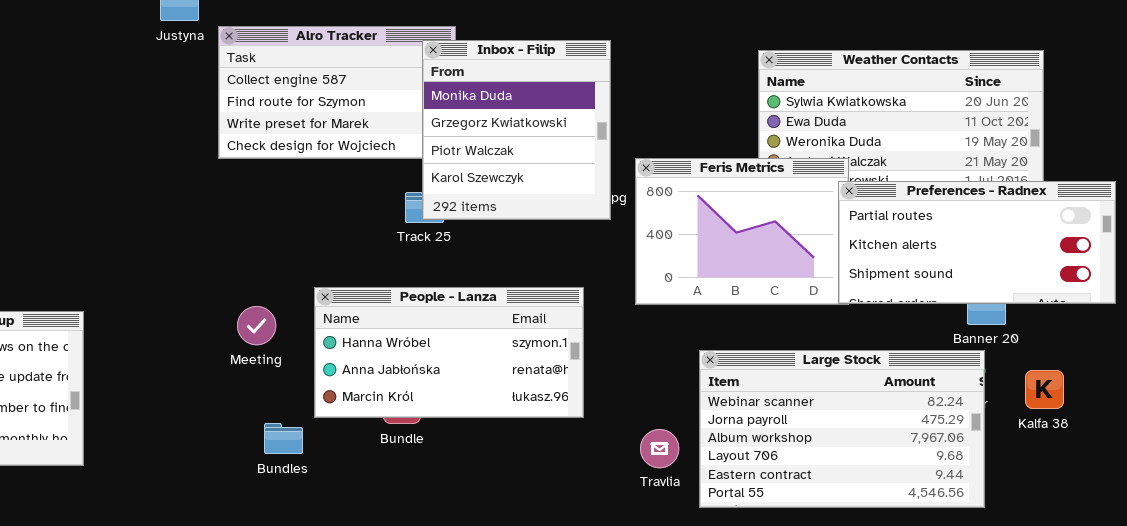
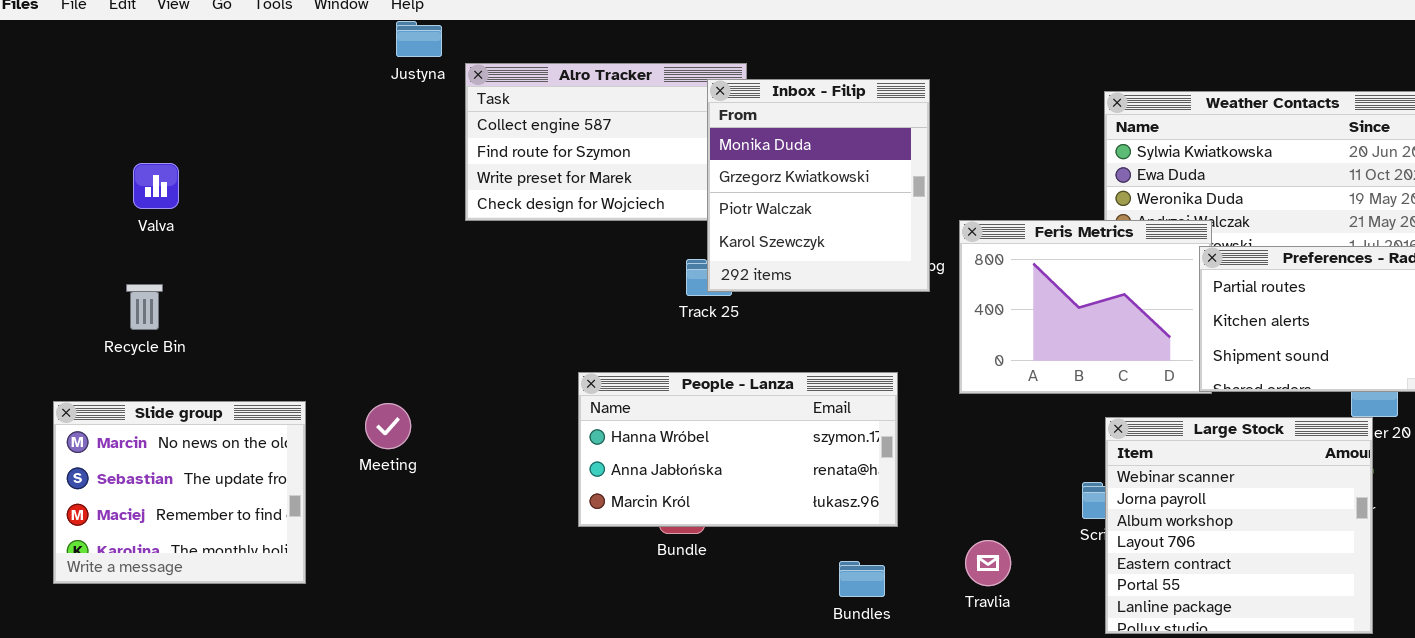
Meeting: [237,306,276,345] -> [365,403,411,449], moved
Large Stock: [699,350,985,508] -> [1105,417,1373,634], resized
Bundles: [264,423,303,454] -> [839,561,885,597], moved

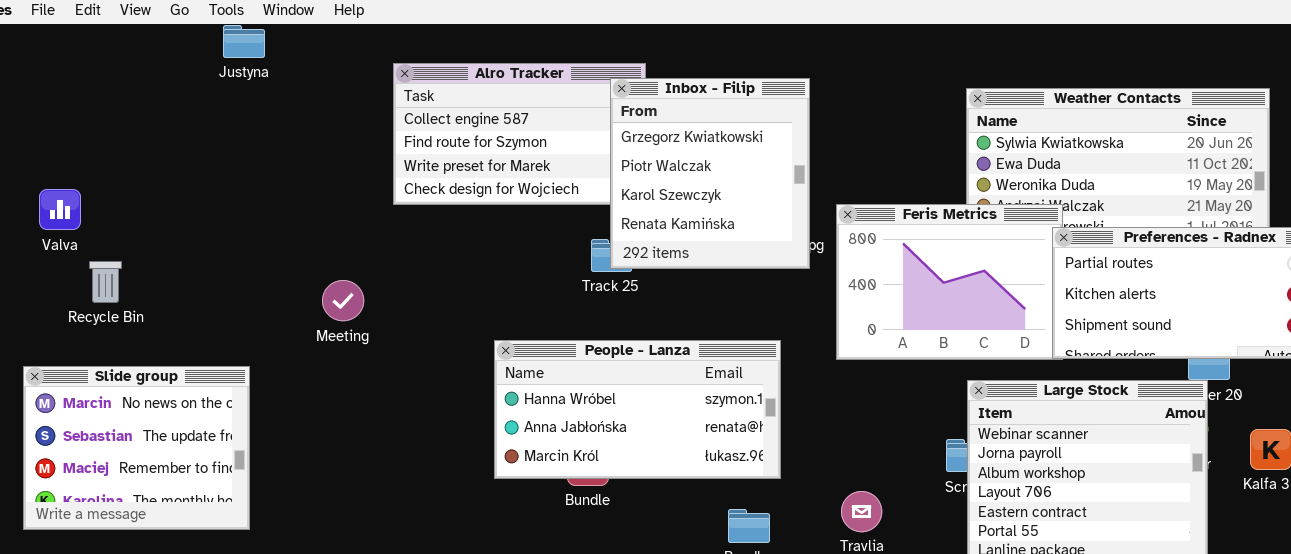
Justyna: [396,21,442,57] -> [223,25,265,58], moved
Inbox - Filip: [707,79,930,292] -> [610,78,810,269], scrolled down 1 row
Valva: [133,163,179,209] -> [39,189,81,230], moved
Meeting: [365,403,411,449] -> [322,280,364,321], moved

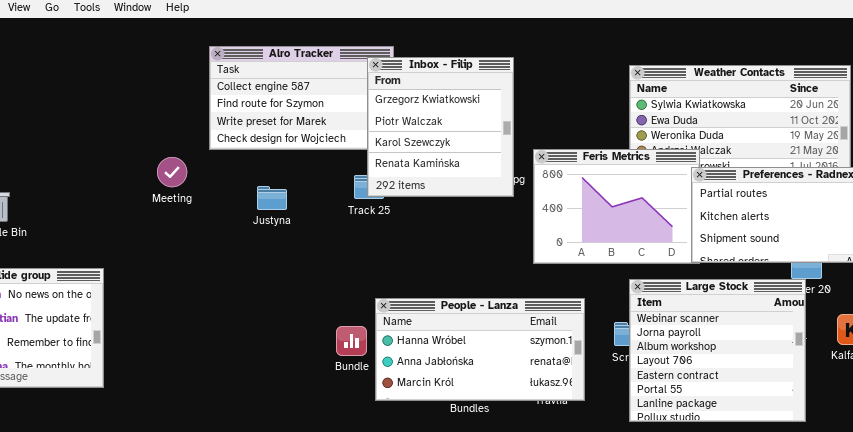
Justyna: [223,25,265,58] -> [257,186,287,210], moved
Meeting: [322,280,364,321] -> [157,157,187,187], moved
People - Lanza: [494,340,781,479] -> [375,298,585,401], moved

